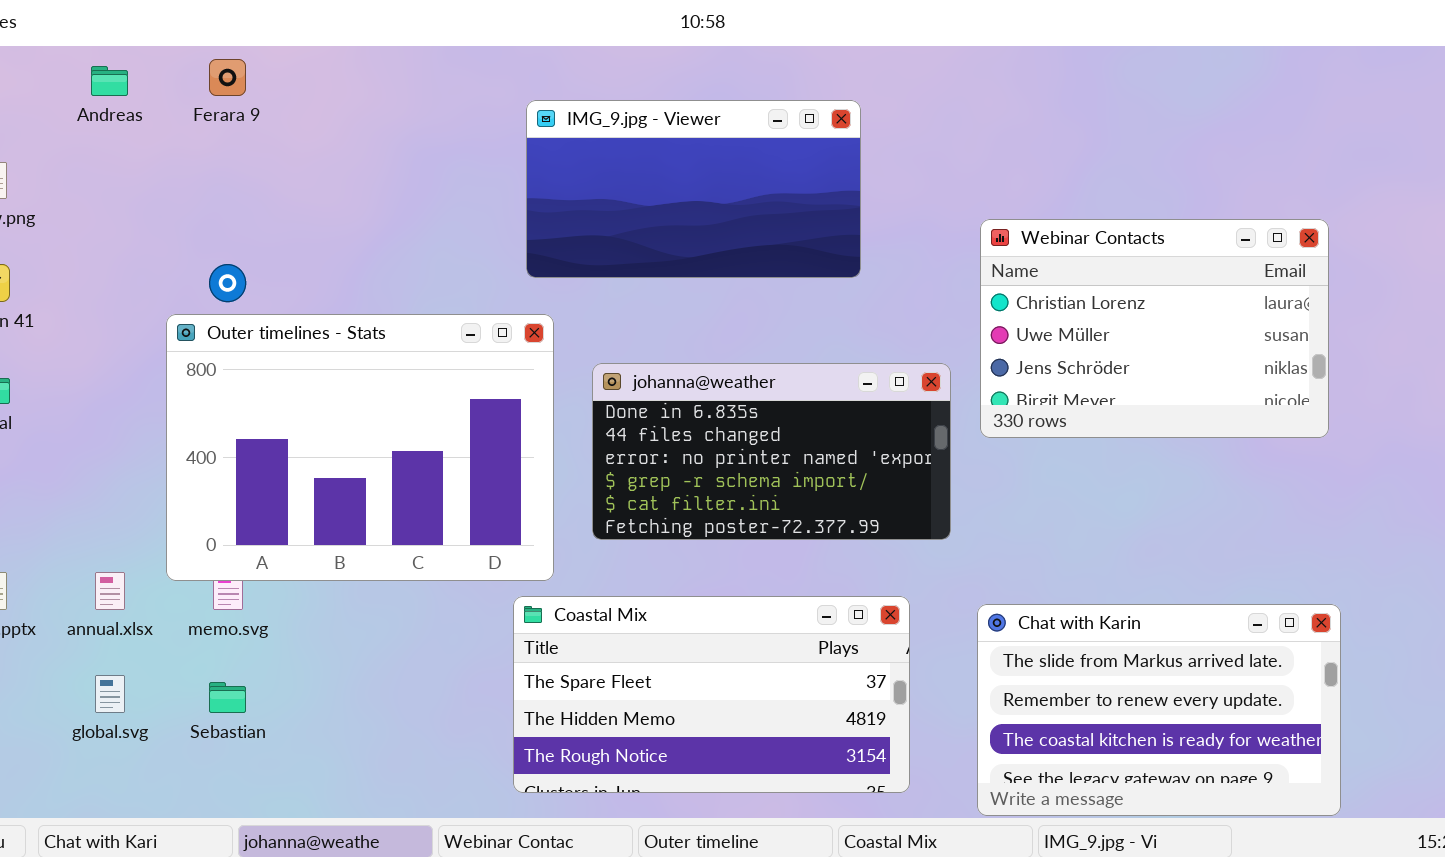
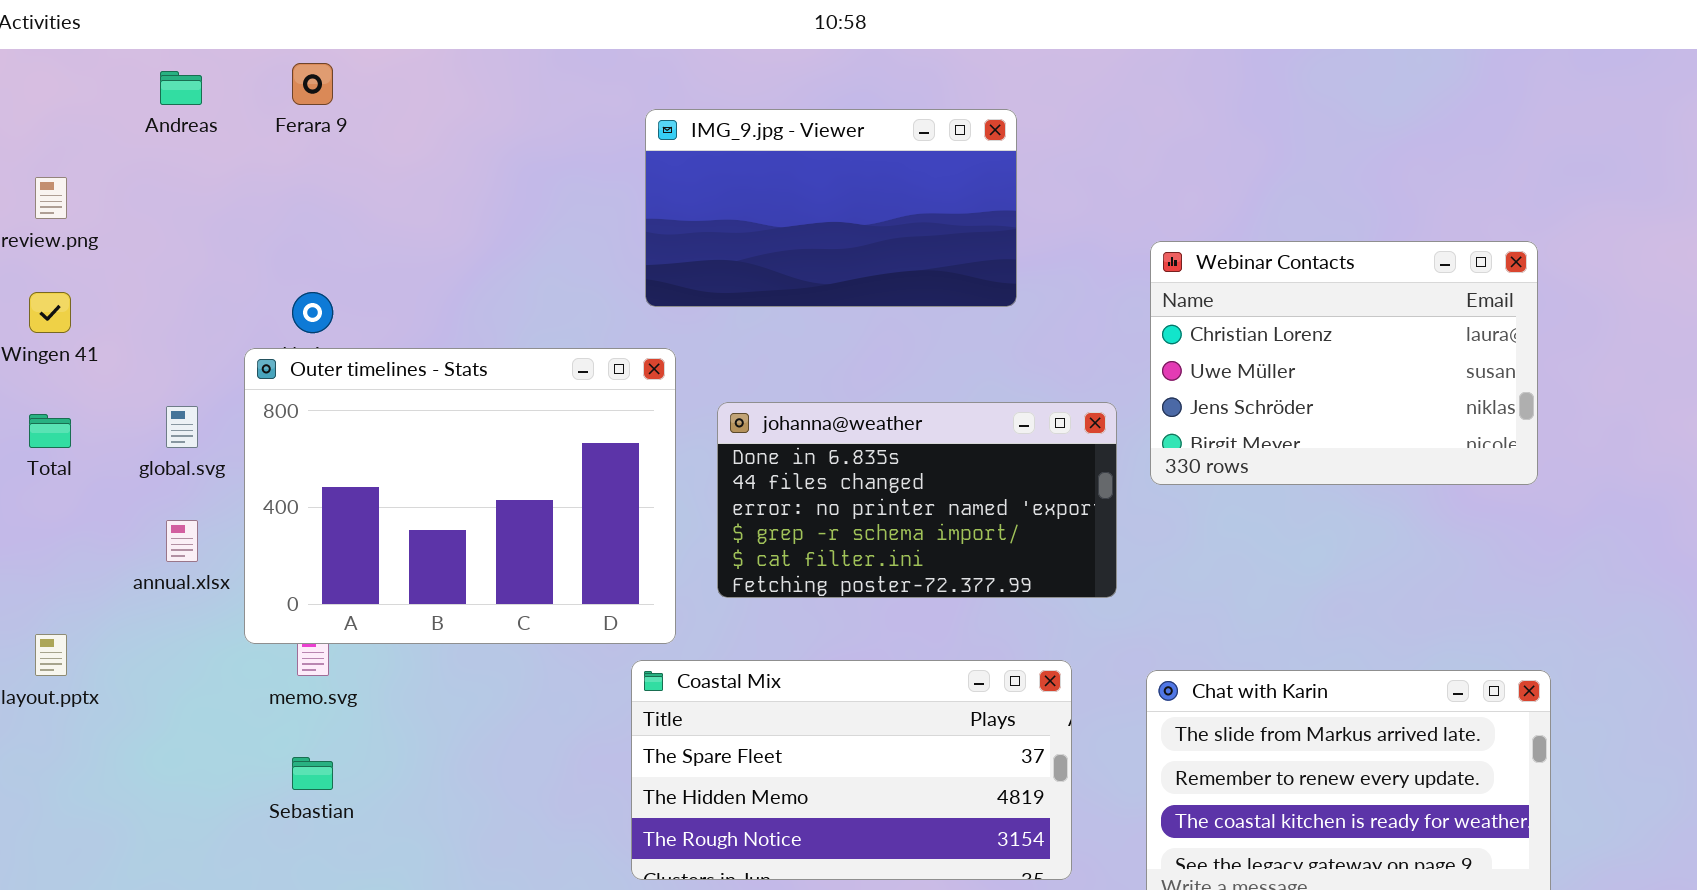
annual.xlsx: [95,572,125,610] -> [166,520,198,562], moved
global.svg: [95,675,125,713] -> [166,406,198,448], moved

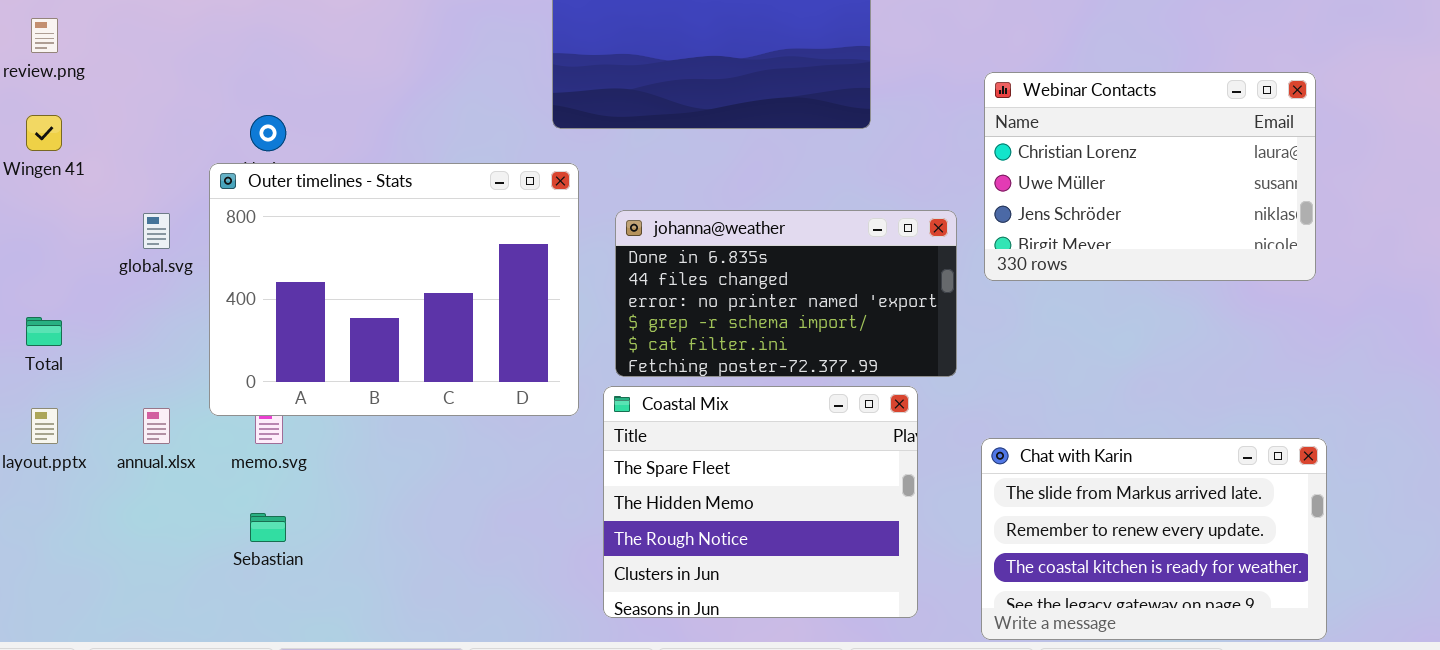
Total: [29,414,71,448] -> [26,317,62,346], moved
annual.xlsx: [166,520,198,562] -> [143,408,170,444], moved
Coastal Mix: [631,660,1072,880] -> [603,386,918,618], resized

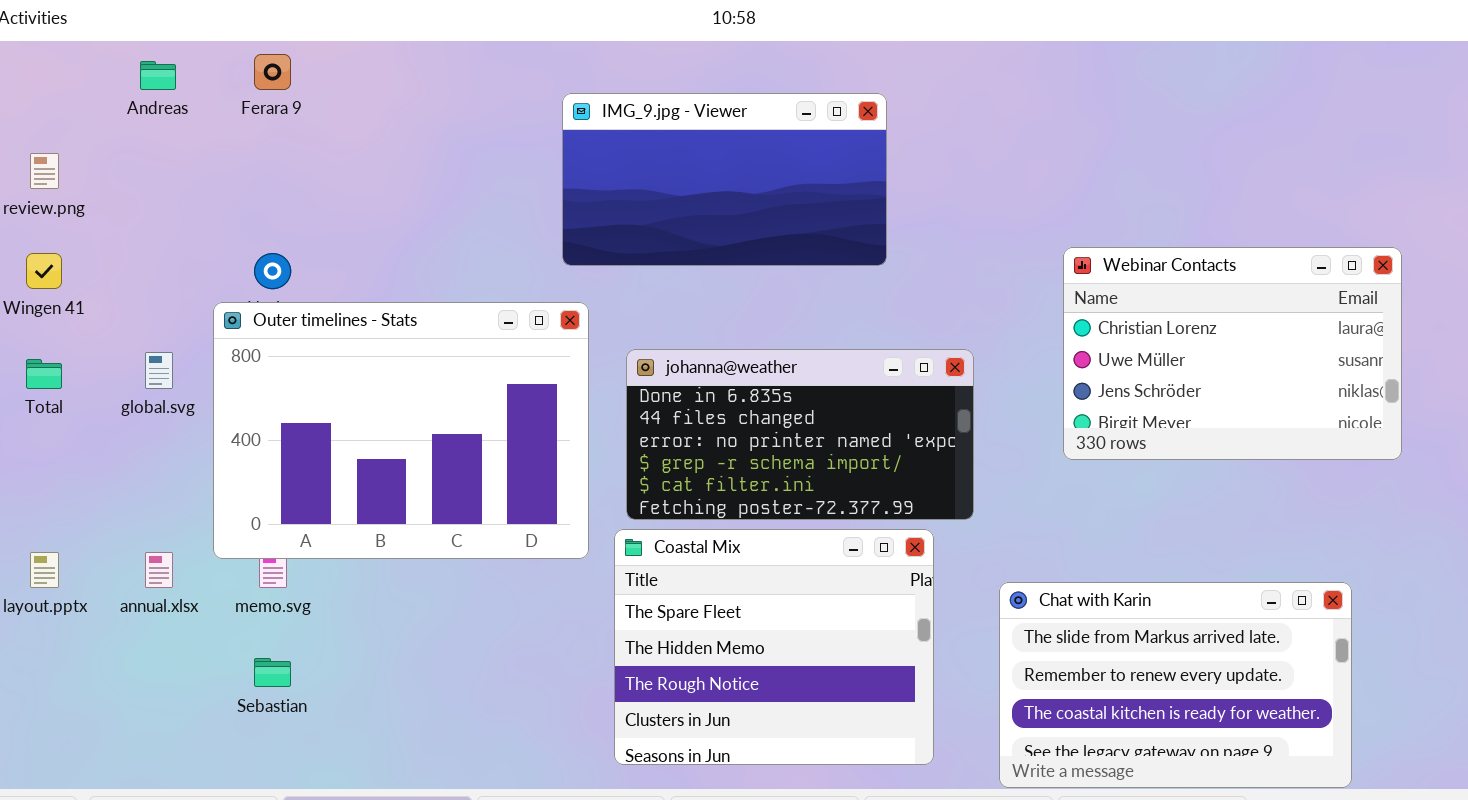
Webinar Contacts: [984,72,1316,281] -> [1063,247,1402,460], moved
Total: [26,317,62,346] -> [26,359,62,389], moved

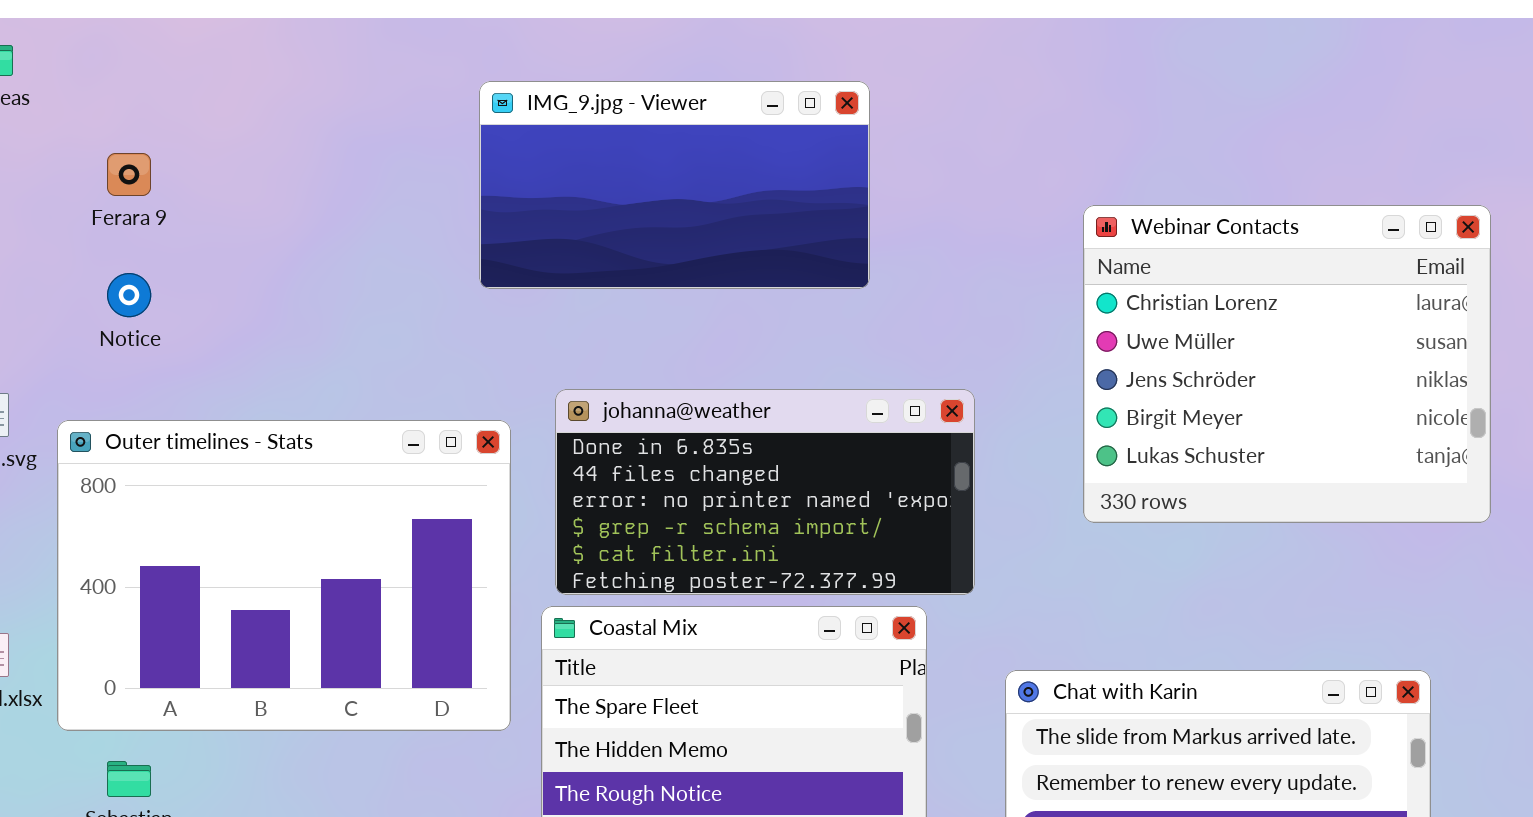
Ferara 9: [254,54,291,90] -> [107,153,151,196], moved
Webinar Contacts: [1063,247,1402,460] -> [1083,205,1491,523], resized
Outer timelines - Stats: [213,302,589,559] -> [57,420,511,731], moved

